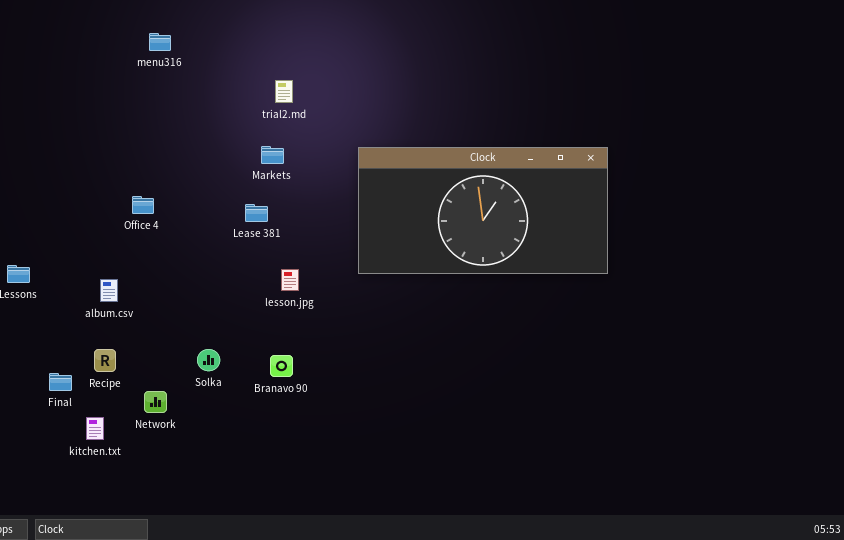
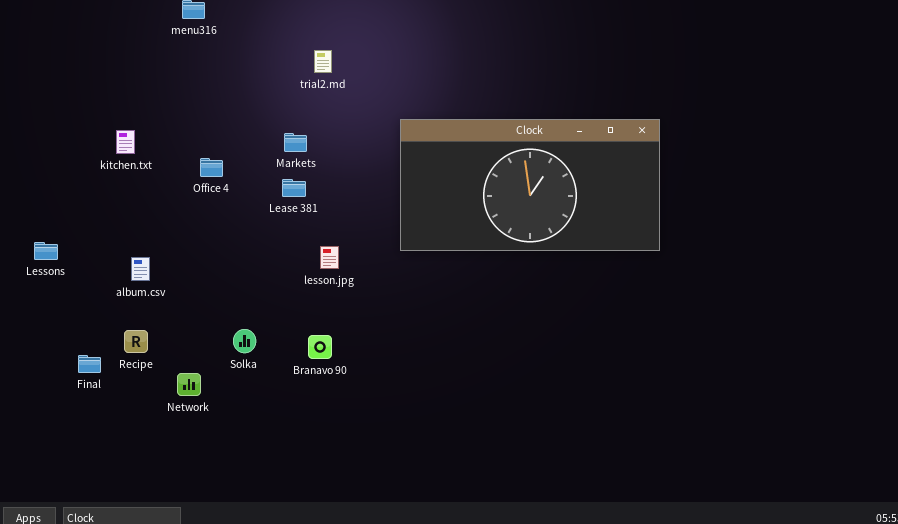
Markets: [261,146,284,164] -> [284,133,307,152], moved
Office 4: [132,196,154,214] -> [200,158,223,177], moved
kitchen.txt: [86,417,104,440] -> [116,130,135,154], moved

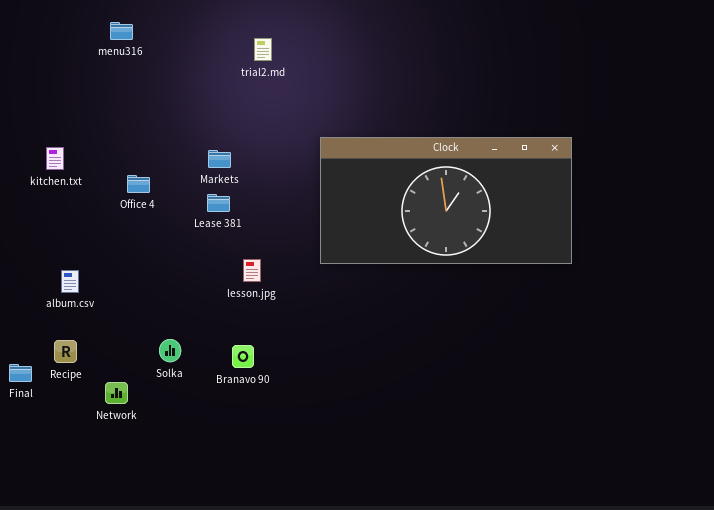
trial2.md: [314,50,332,73] -> [254,38,272,61], moved

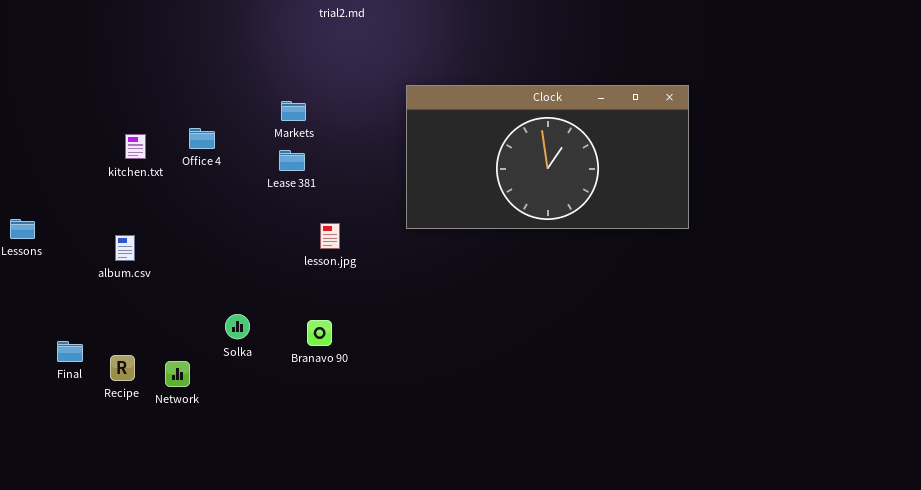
kitchen.txt: [46,147,64,170] -> [125,134,146,159], moved
Recipe: [54,340,77,363] -> [110,355,135,381], moved

